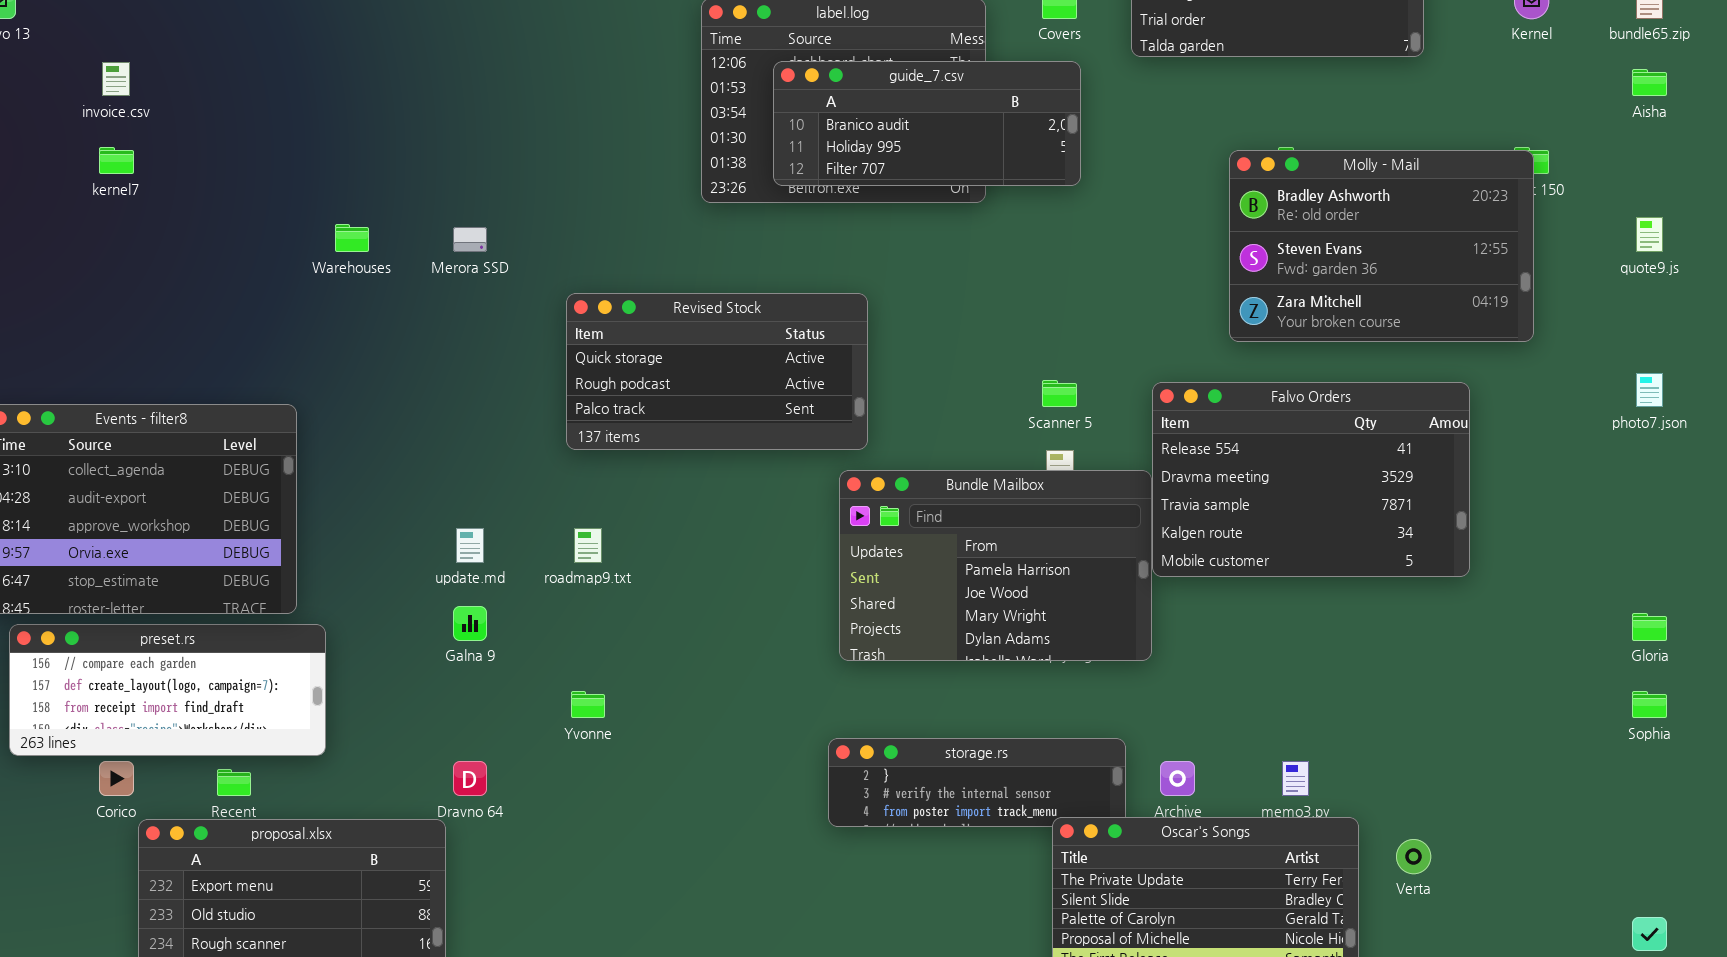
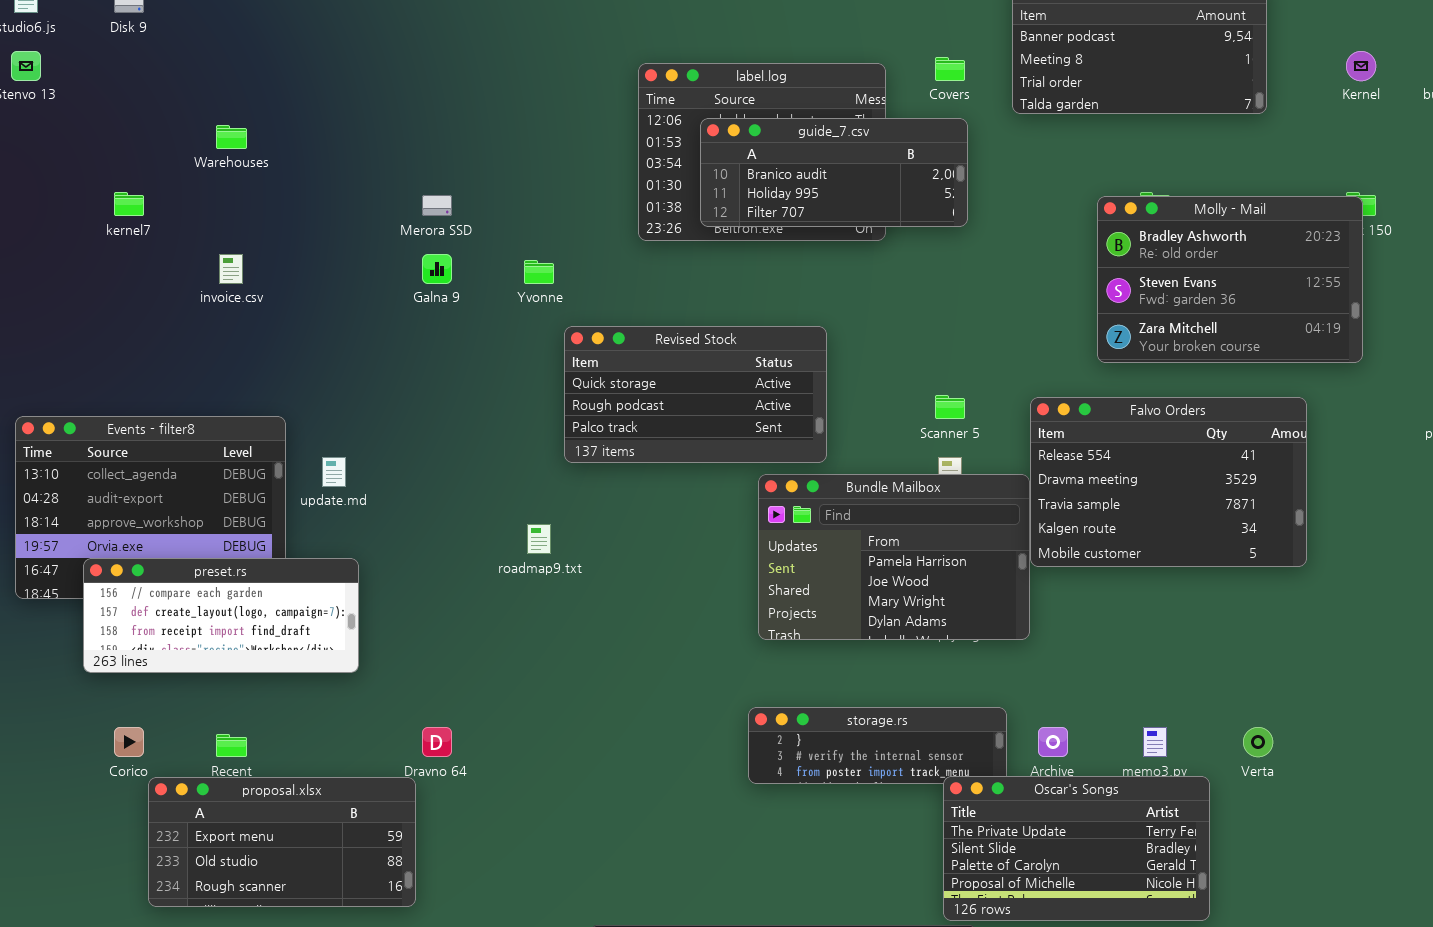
invoice.csv: [102,62,130,96] -> [219,254,243,284], moved
Warehouses: [335,224,369,252] -> [216,125,247,149], moved
Merora SSD: [453,227,487,252] -> [422,195,452,216], moved
Revised Stock: [566,293,868,450] -> [564,326,827,463], moved
update.md: [456,528,484,563] -> [322,457,346,487], moved
Galna 9: [453,606,487,641] -> [422,254,452,284], moved
preset.rs: [9,624,326,756] -> [83,558,359,673], moved
Yvonne: [571,691,605,718] -> [524,260,554,284], moved
Verta: [1396,839,1431,874] -> [1243,727,1273,757], moved

